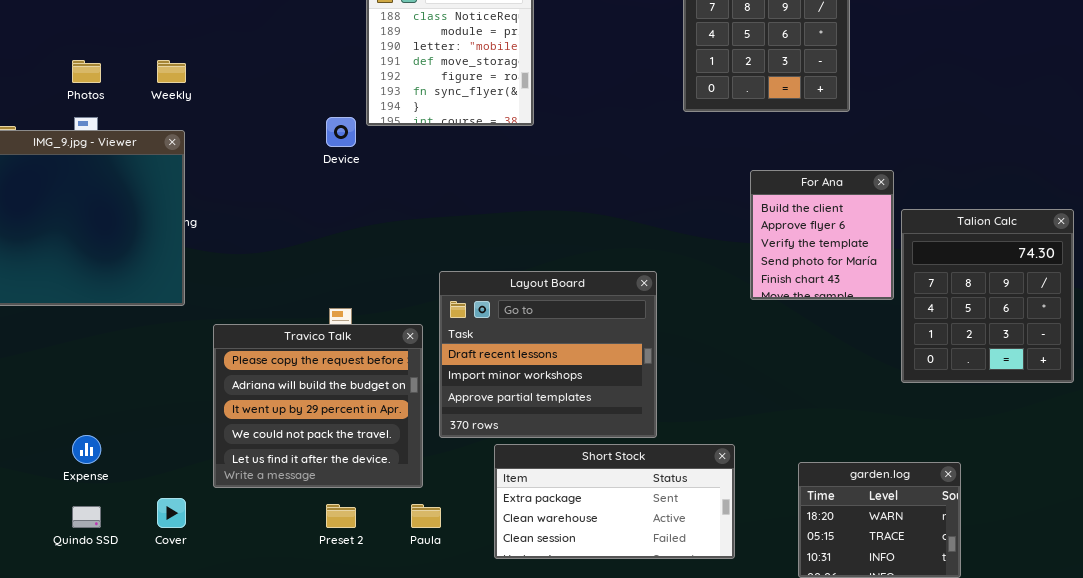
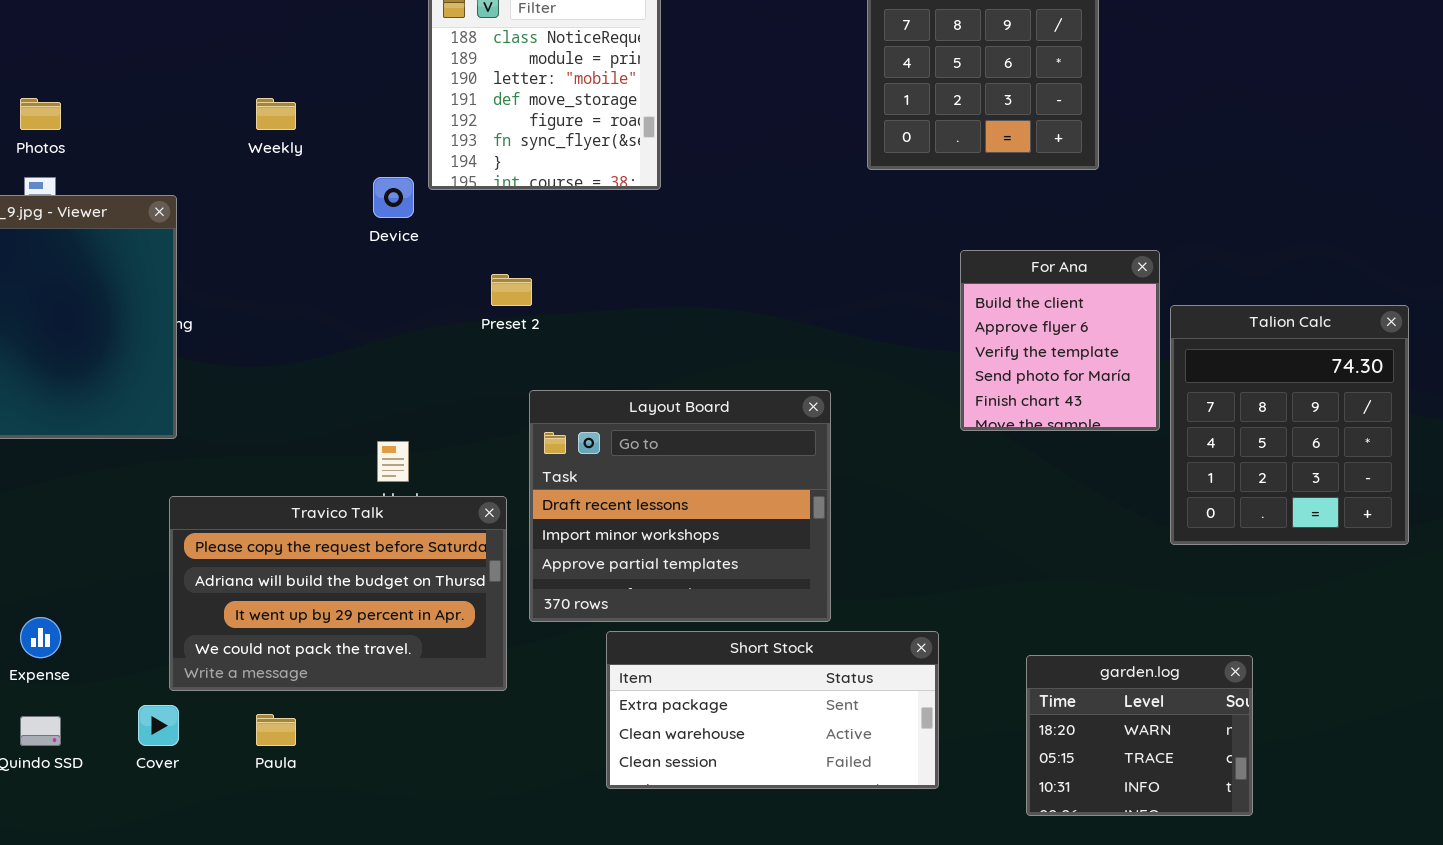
Weekly: [157,60,186,83] -> [256,98,296,130], moved
Travico Talk: [213,324,423,488] -> [169,496,507,691], resized
Preset 2: [326,504,356,528] -> [491,274,532,306], moved
Paula: [411,504,441,528] -> [256,714,296,746], moved

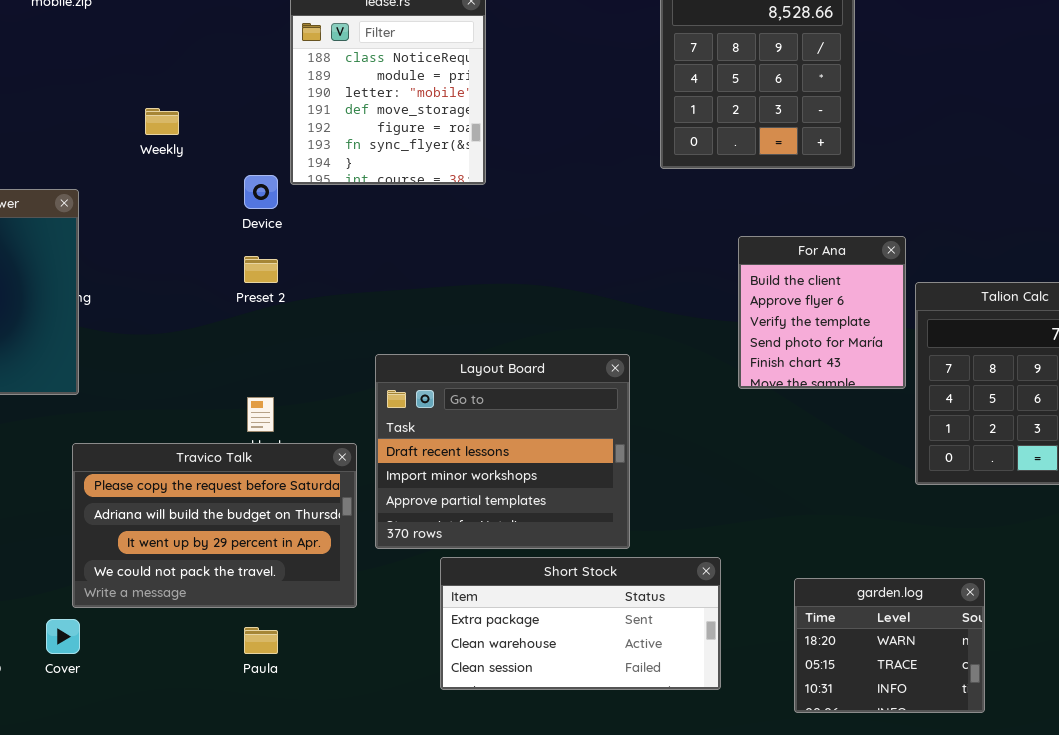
Preset 2: [491,274,532,306] -> [244,256,278,283], moved
Paula: [256,714,296,746] -> [244,627,278,654], moved

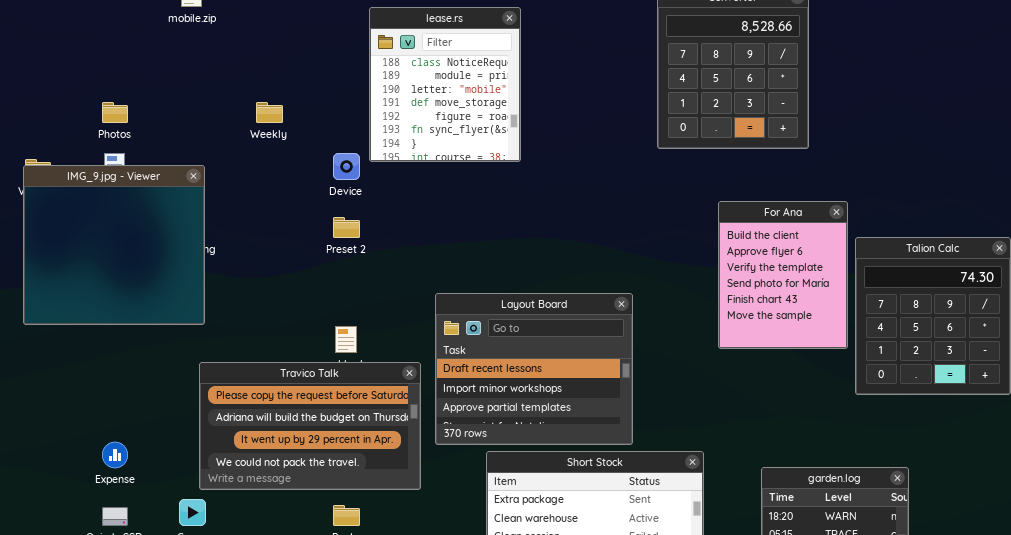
For Ana: [738,236,906,389] -> [718,201,848,349], resized

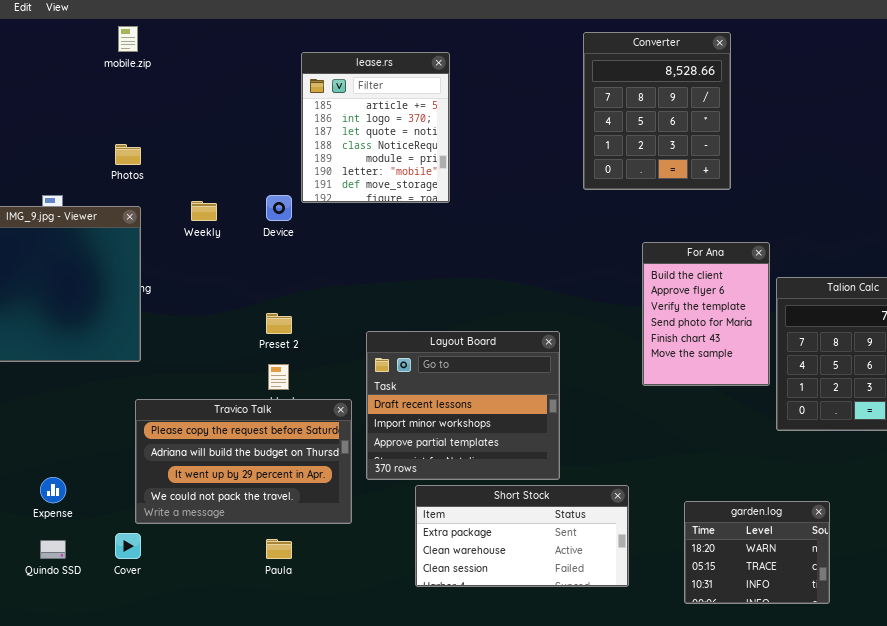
lease.rs: [369,7,521,162] -> [301,52,450,203], scrolled up 3 rows
Photos: [102,102,128,123] -> [115,144,141,165], moved
Weekly: [256,102,283,123] -> [191,201,217,221], moved
Preset 2: [333,217,360,238] -> [266,313,292,334], moved

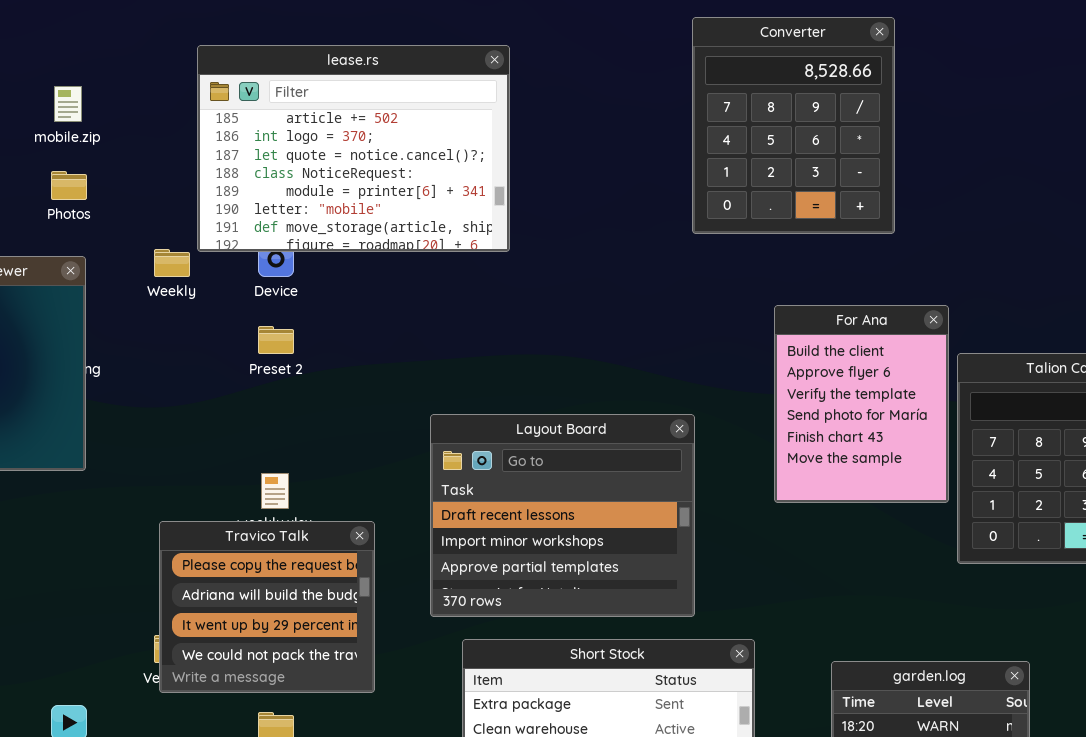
mobile.zip: [118,26,138,52] -> [54,86,82,122], moved
lease.rs: [301,52,450,203] -> [197,45,510,252], resized
Preset 2: [266,313,292,334] -> [258,326,294,354], moved
Layout Board: [366,331,560,480] -> [430,414,695,617], moved
Travico Talk: [135,399,352,524] -> [159,521,375,693], resized

